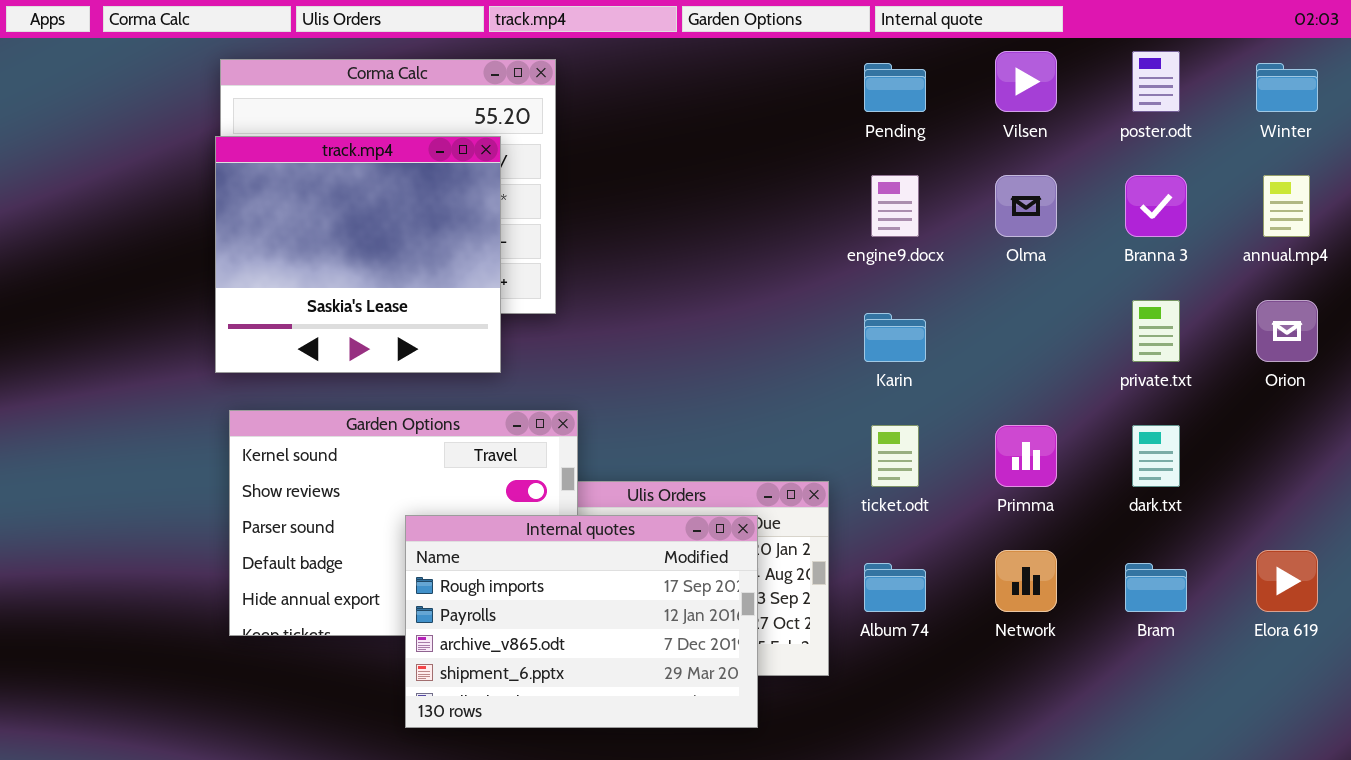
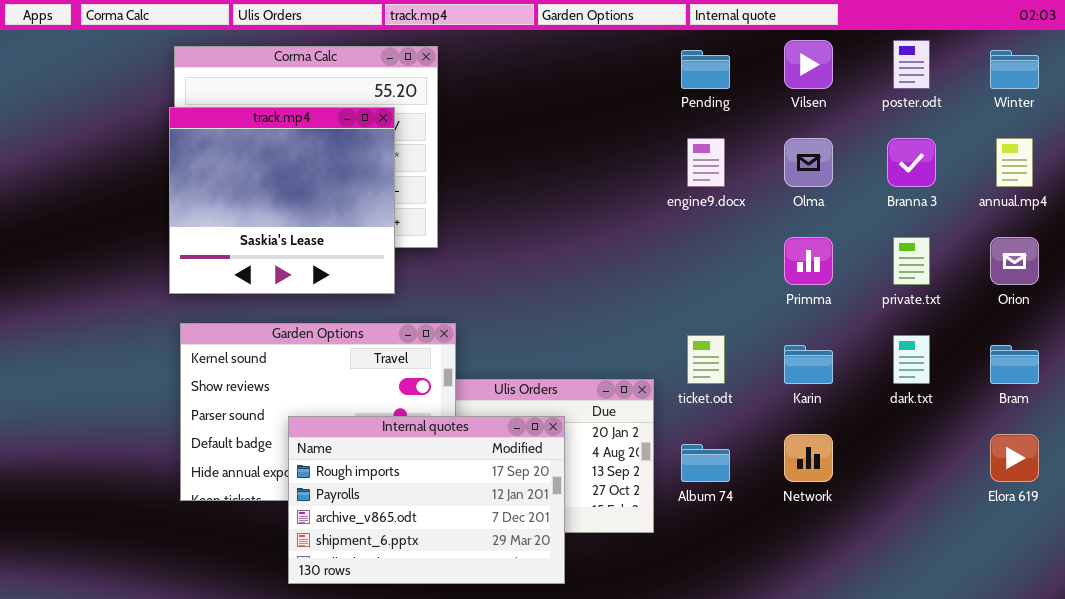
Karin: [864,313,926,362] -> [784,345,833,384], moved
Primma: [995,425,1057,487] -> [784,237,833,285], moved
Internal quotes: [405,515,758,728] -> [288,416,565,584], moved
Bram: [1125,563,1187,612] -> [990,345,1039,384], moved

